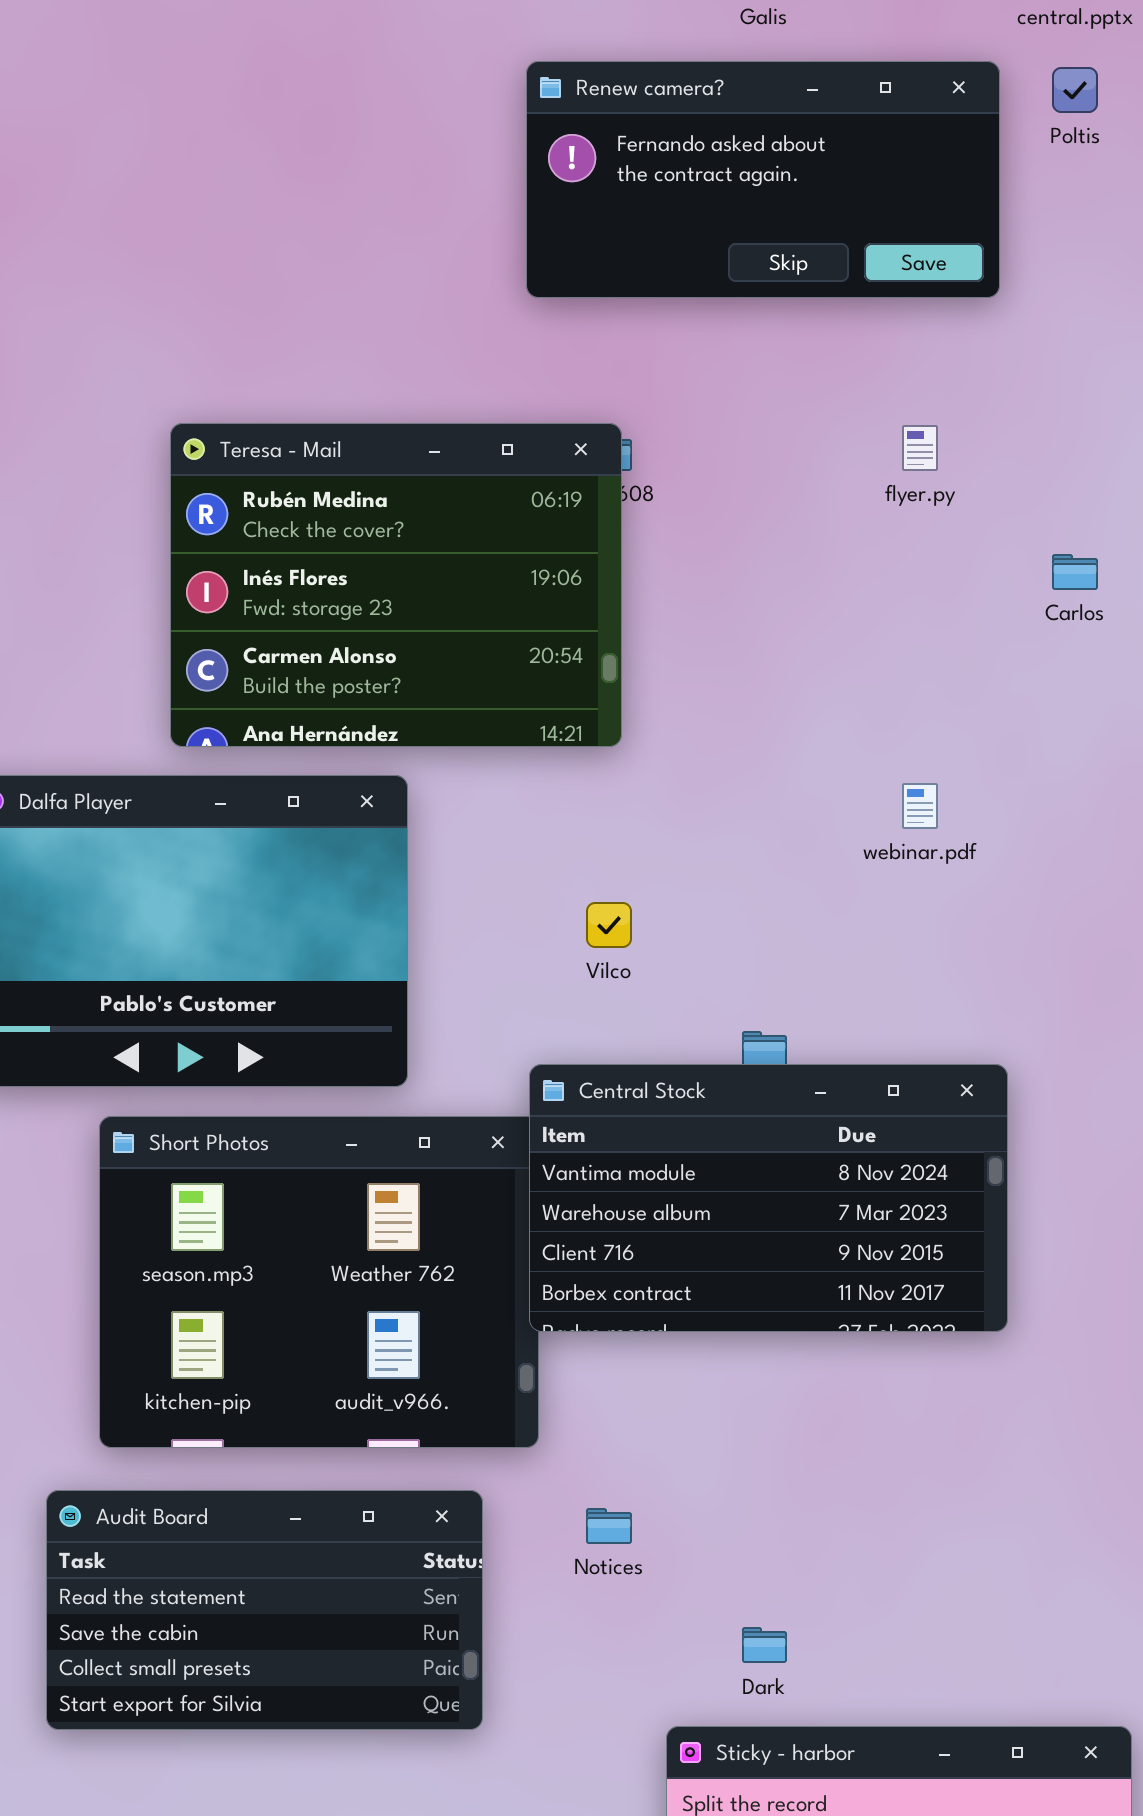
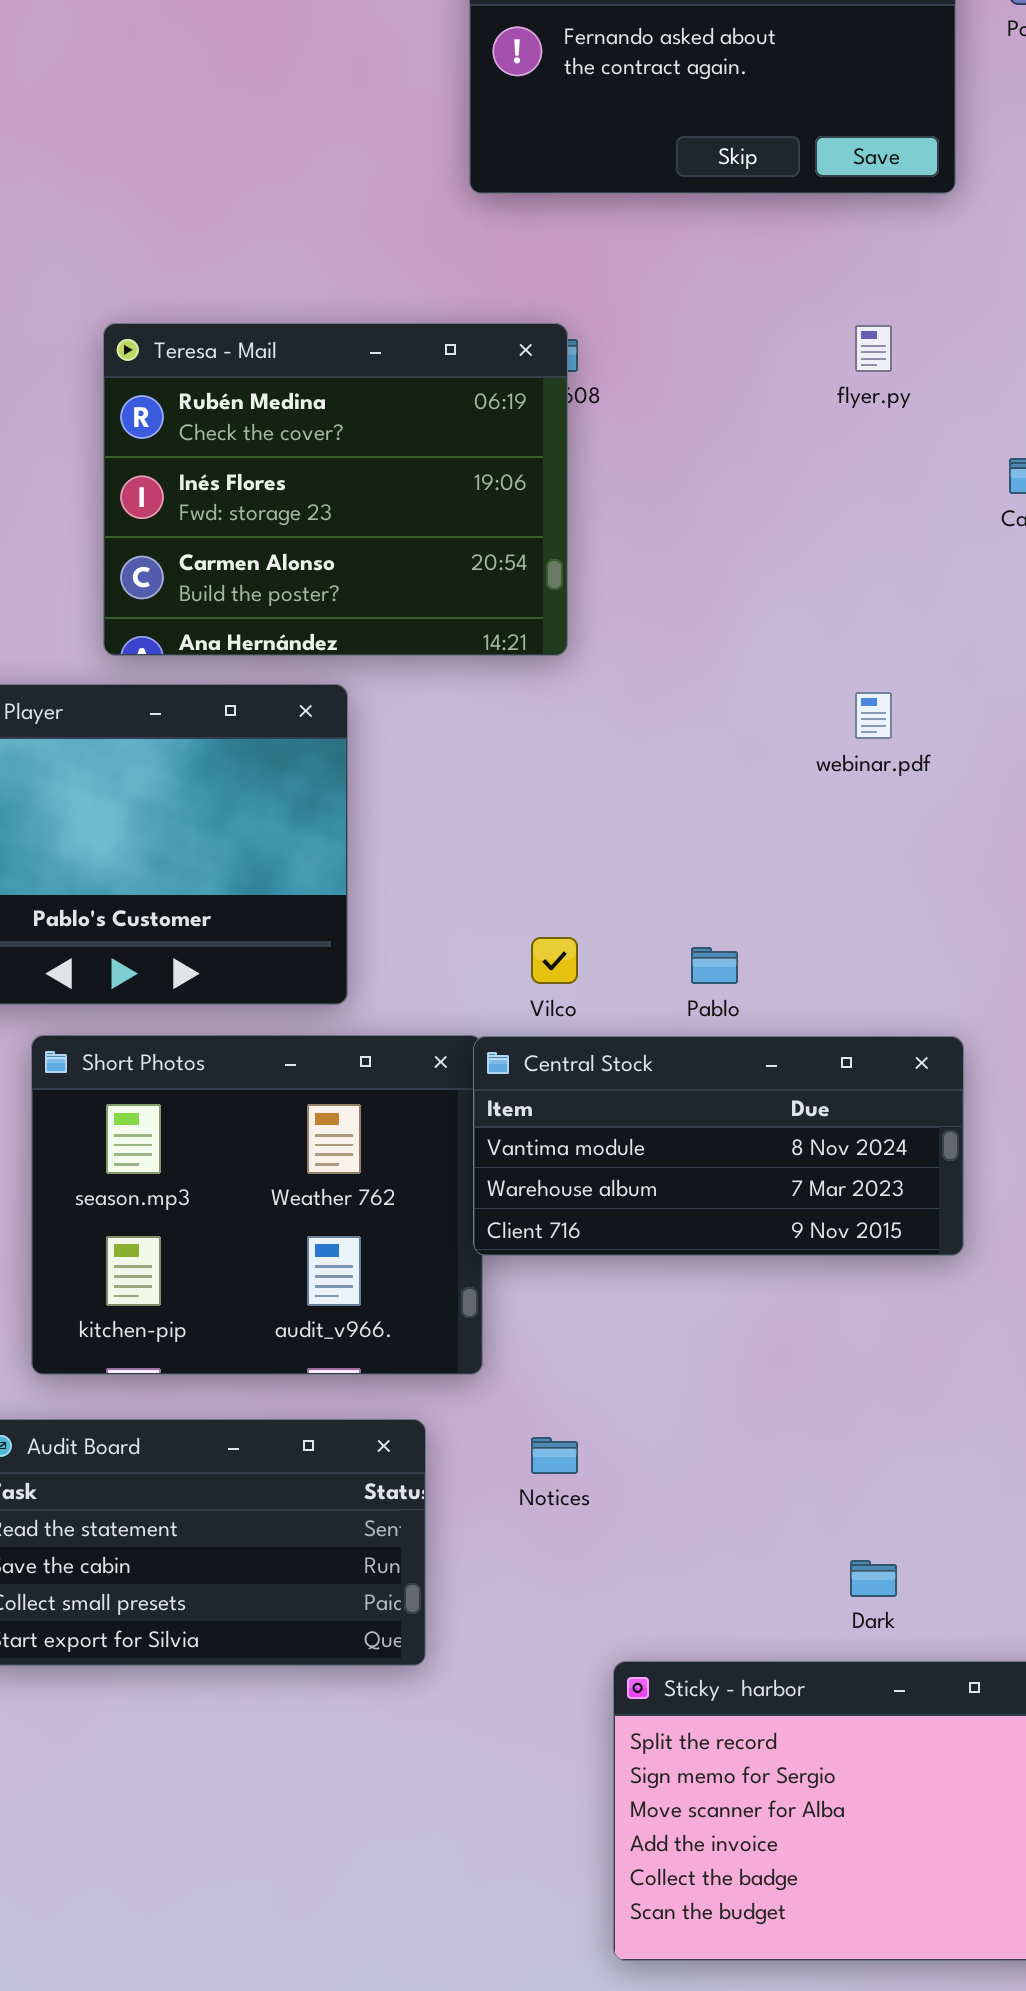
Vilco: [586,902,632,948] -> [531,937,578,984], moved
Central Stock: [529,1064,1008,1332] -> [473,1036,964,1256], resized
Dark: [742,1627,787,1663] -> [850,1560,897,1597], moved

